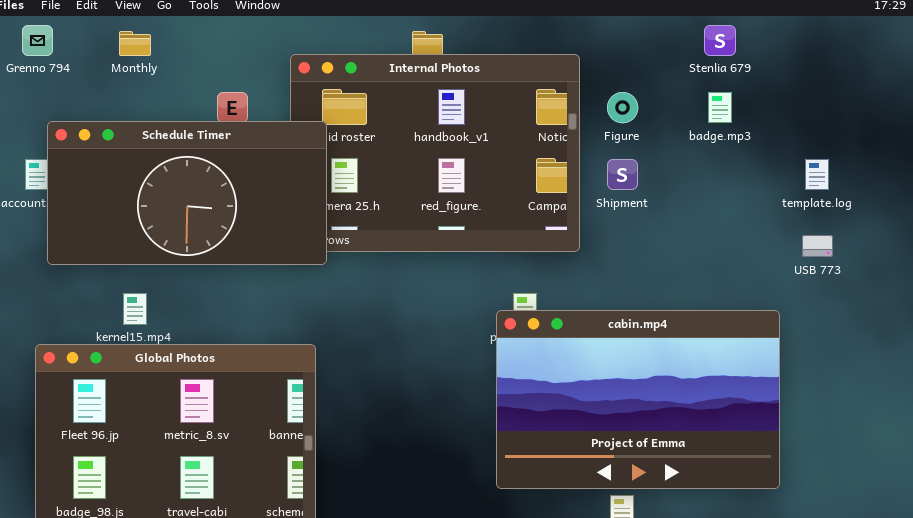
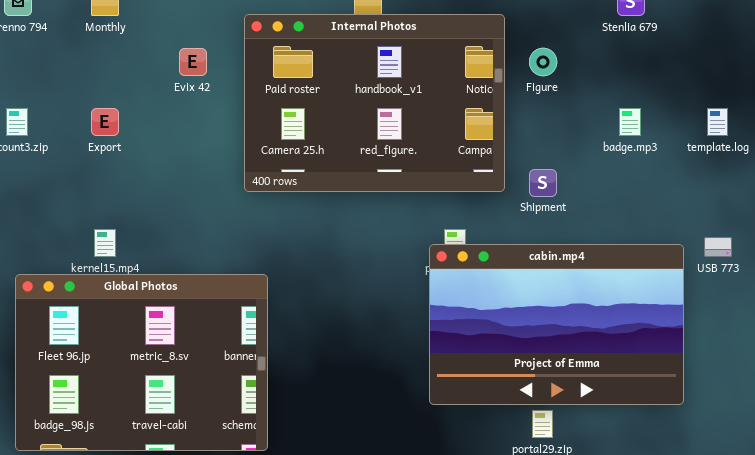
badge.mp3: [708,92,732,123] -> [619,108,641,136], moved
Schedule Timer: [47,121,327,265] -> none, closed
Shipment: [607,159,638,190] -> [529,169,557,197], moved
USB 773: [802,235,833,257] -> [704,237,732,257], moved

